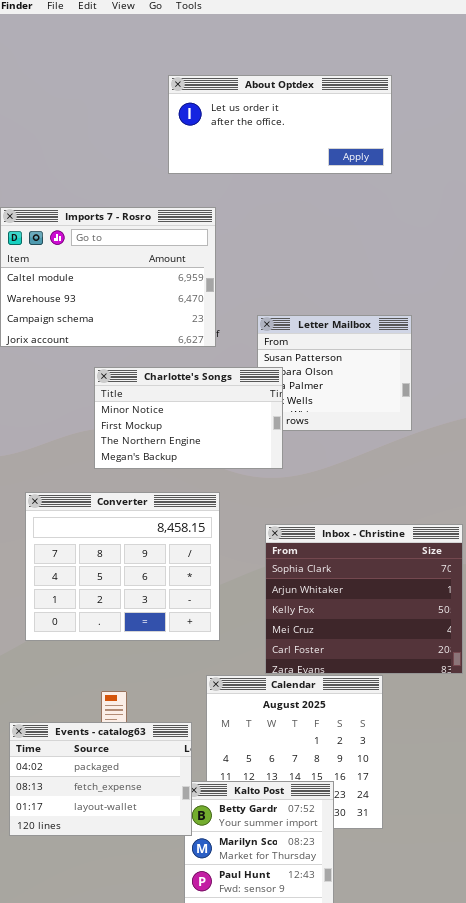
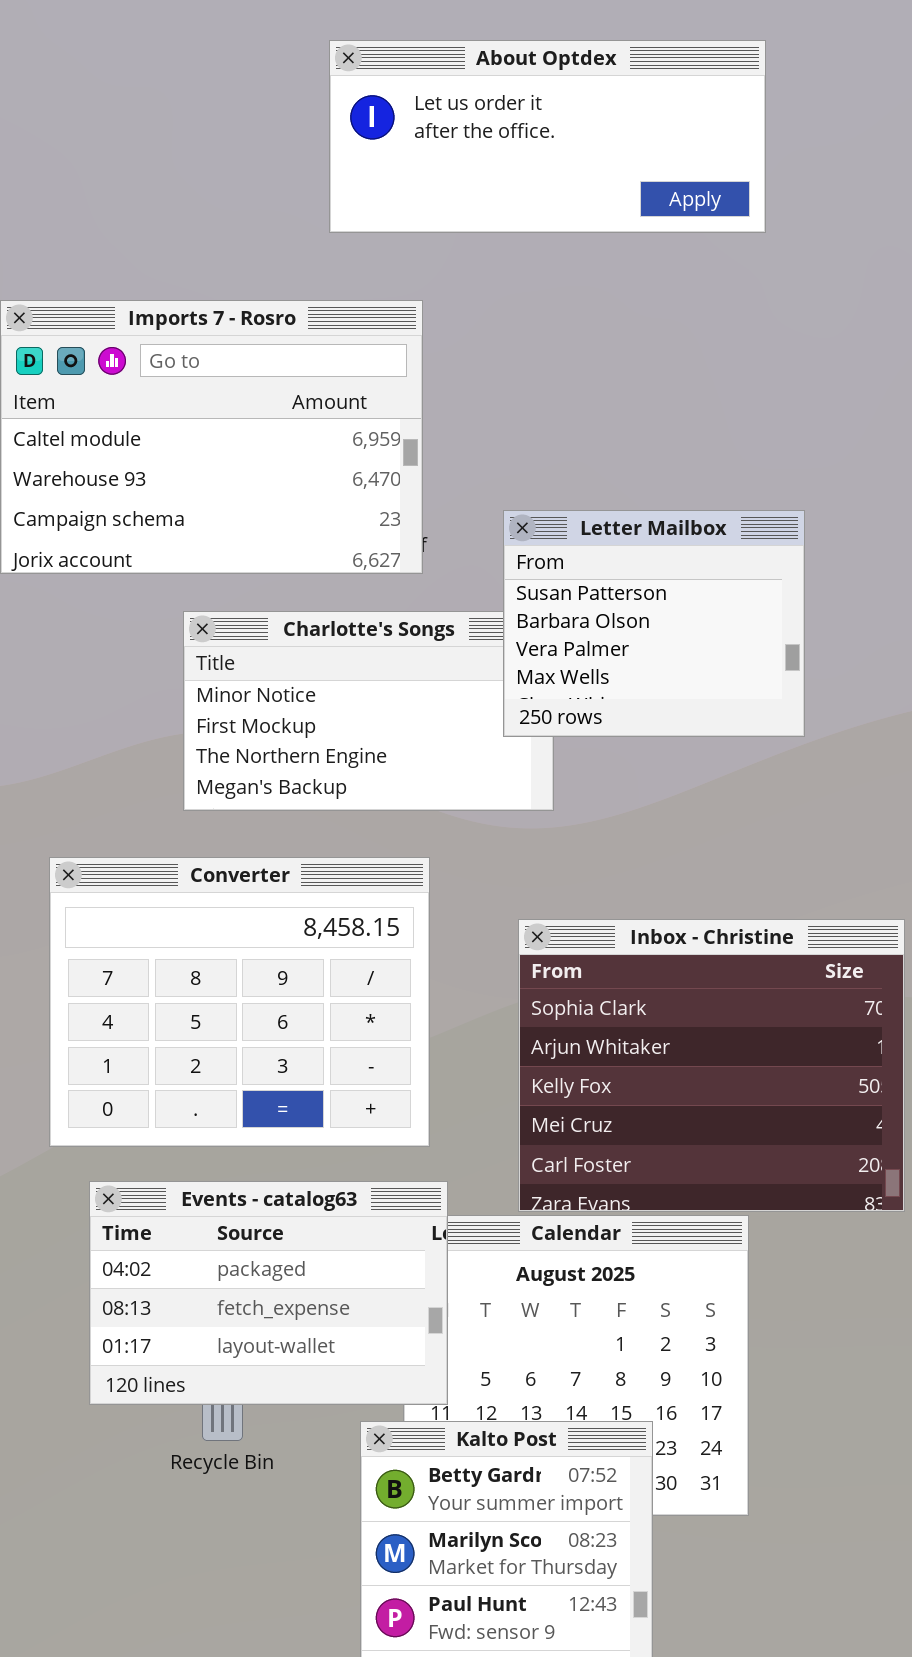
Letter Mailbox: [257,315,412,431] -> [503,510,805,737], raised
Events - catalog63: [9,722,192,836] -> [89,1181,448,1405], moved

